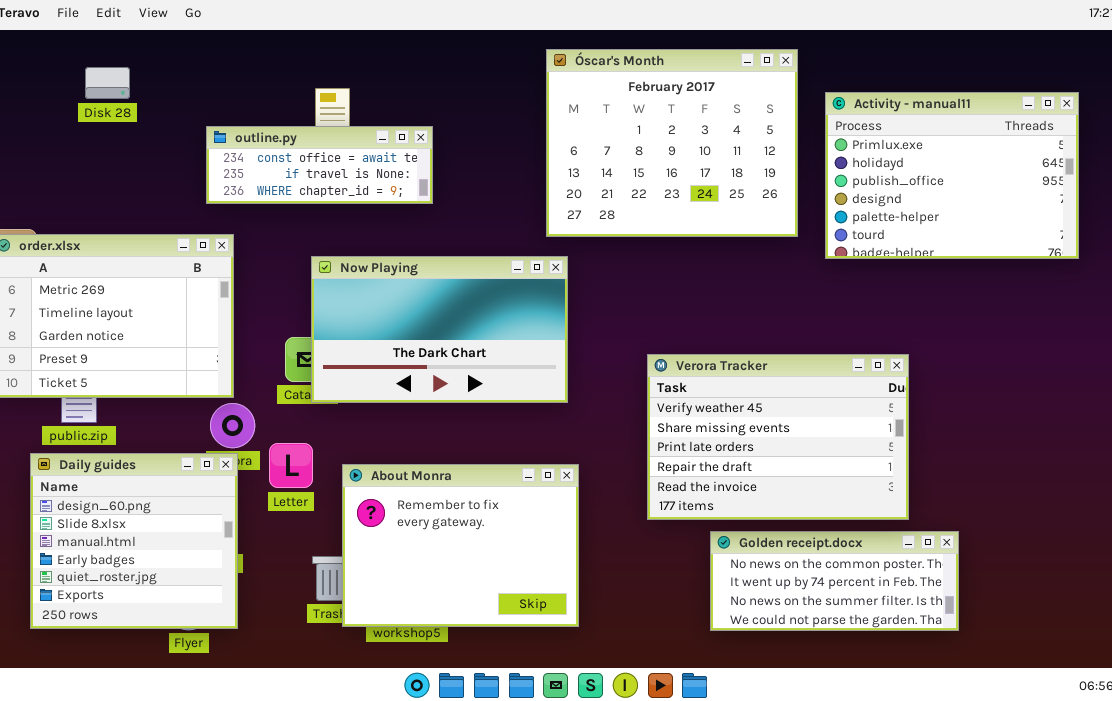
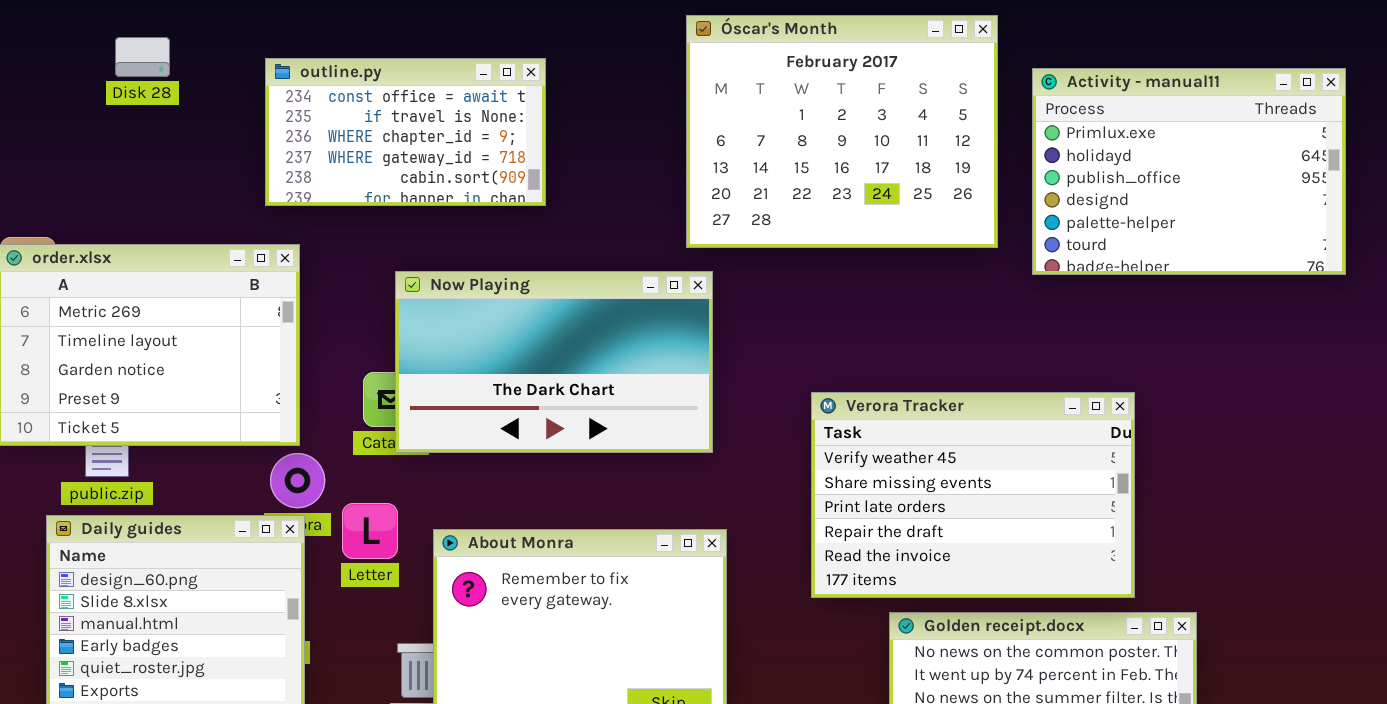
outline.py: [206,126,433,204] -> [265,58,546,206], resized

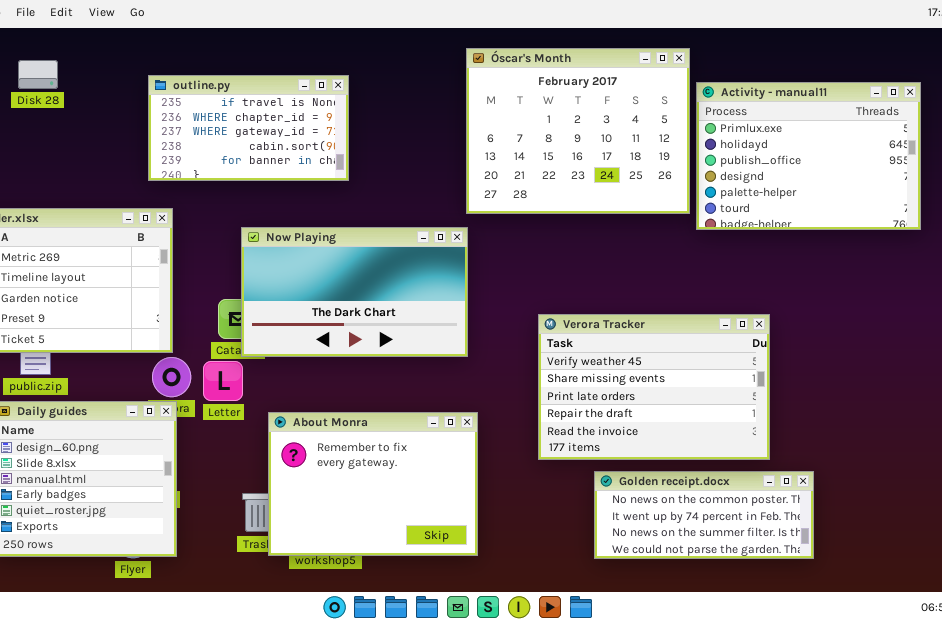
Óscar's Month: [686,15,998,248] -> [466,48,690,214], moved
Disk 28: [115,37,170,77] -> [18,60,58,89], moved
outline.py: [265,58,546,206] -> [148,75,349,181], scrolled down 1 row
Letter: [342,503,398,559] -> [203,361,243,401], moved

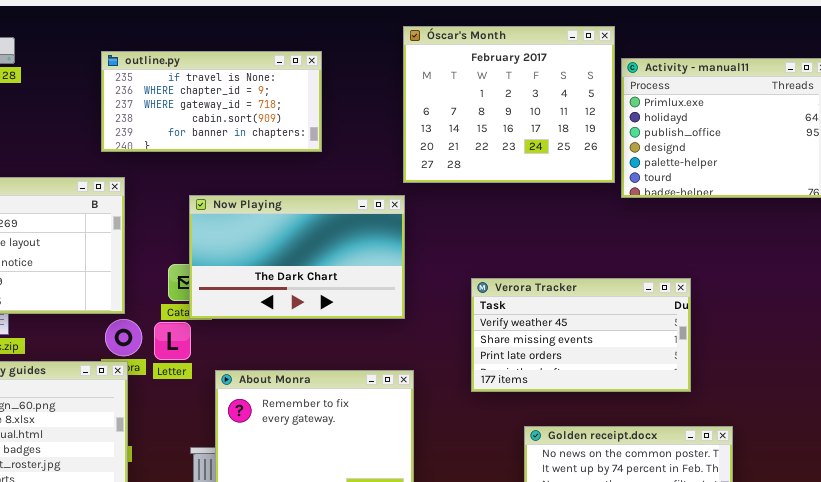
outline.py: [148,75,349,181] -> [101,51,322,152], resized
Verora Tracker: [538,314,770,460] -> [471,278,691,392], resized

